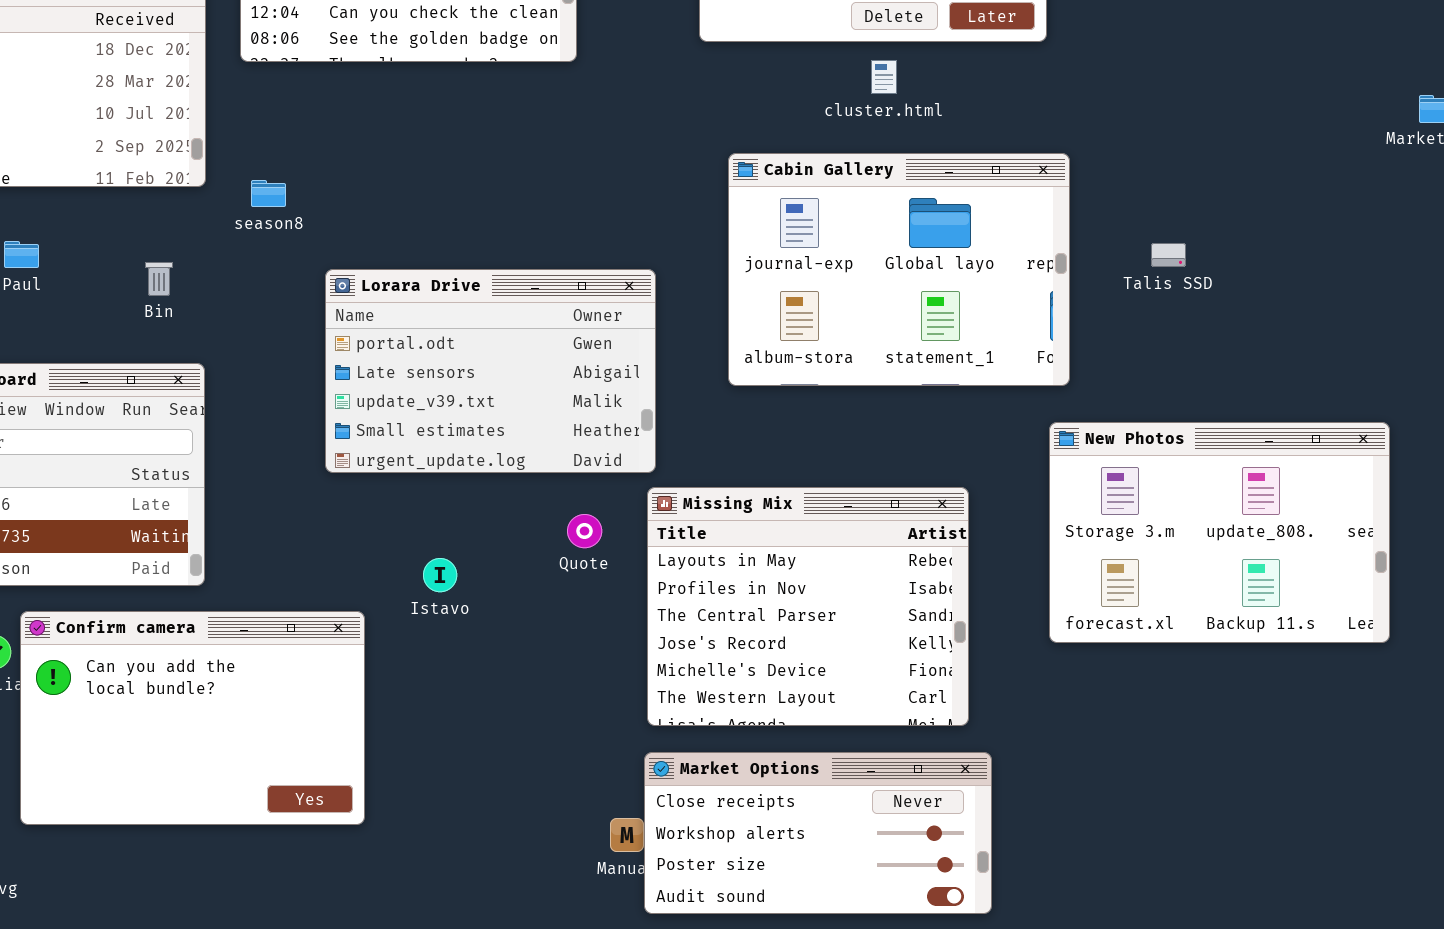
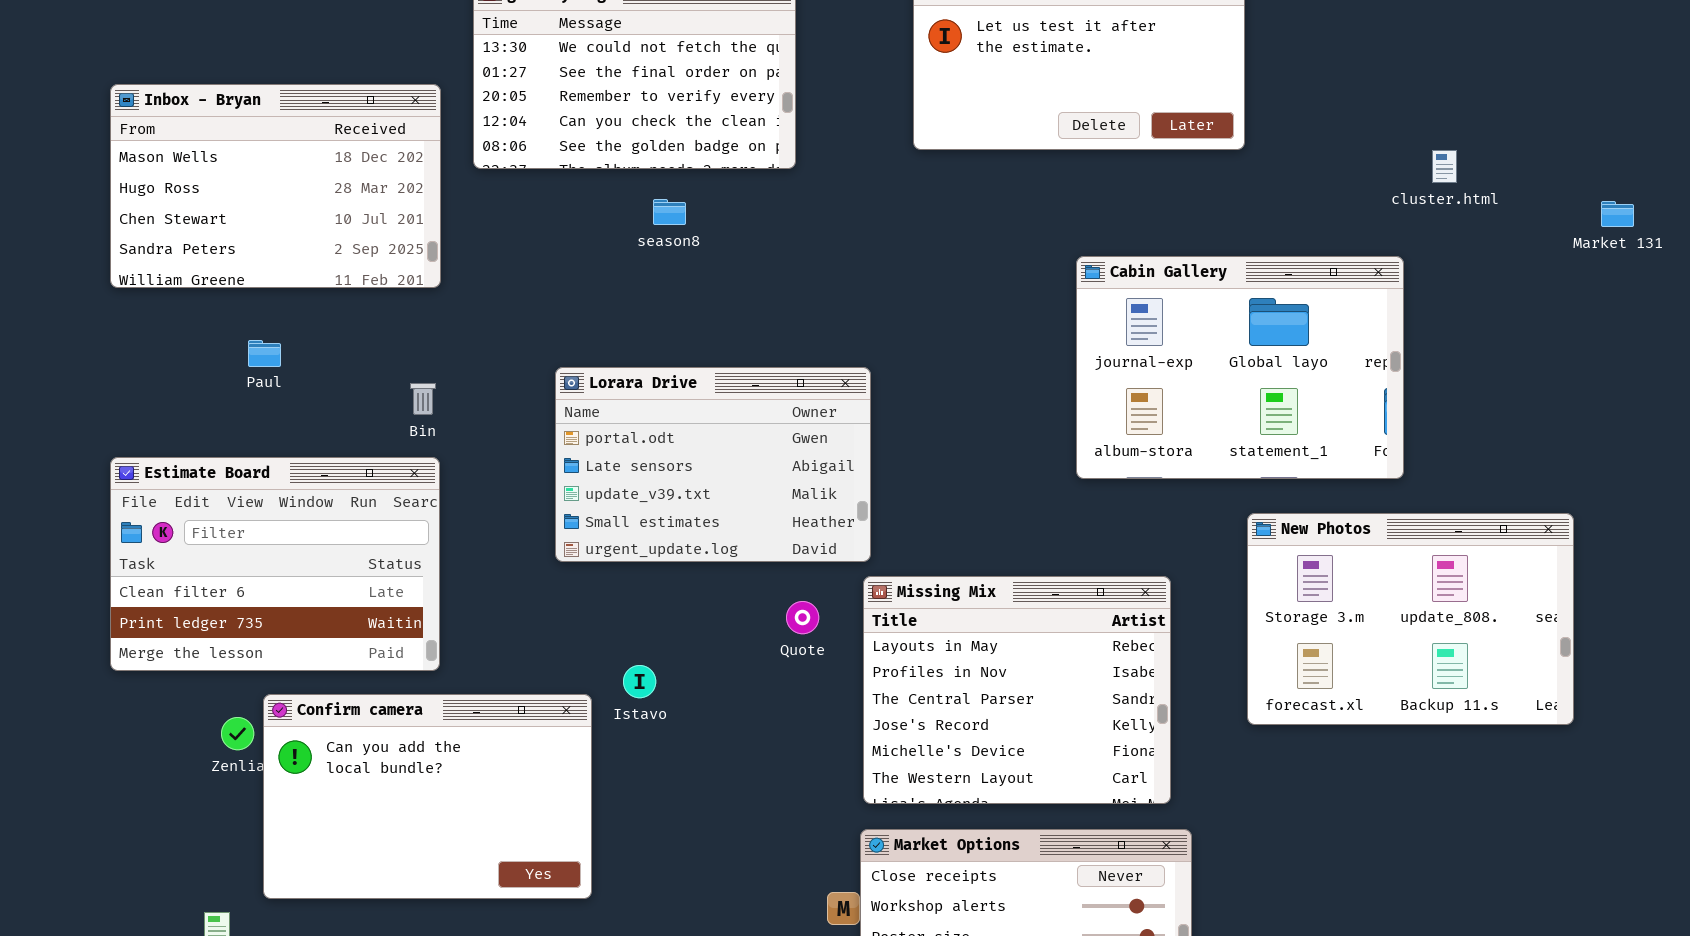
cluster.html: [871,60,897,94] -> [1432,150,1457,183], moved
Cabin Gallery: [728,153,1070,386] -> [1076,256,1404,479], moved
season8: [251,180,286,207] -> [653,199,686,225], moved
Bin: [145,262,173,296] -> [410,383,436,415], moved
Istavo: [423,558,457,592] -> [623,665,656,698], moved

